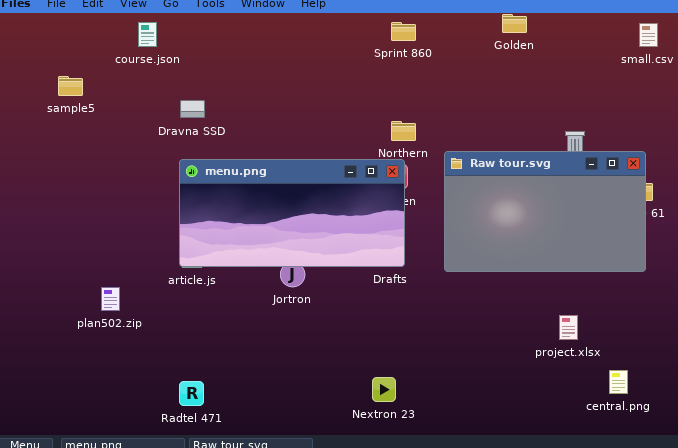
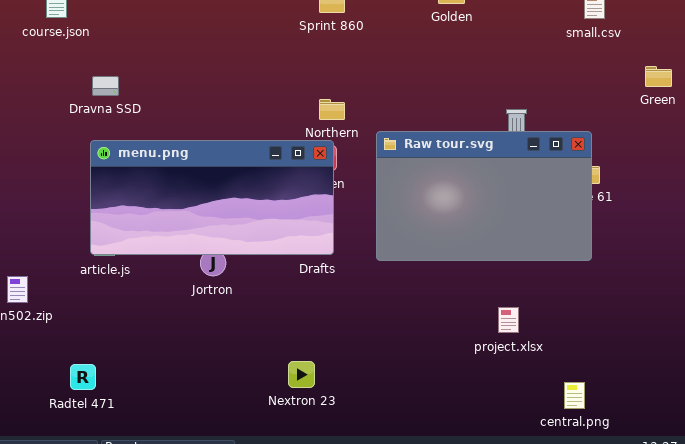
central.png: [609,370,628,394] -> [564,382,585,409], moved
Nextron 23: [372,377,396,402] -> [288,361,315,388], moved
Radtel 471: [179,381,204,406] -> [70,364,96,390], moved

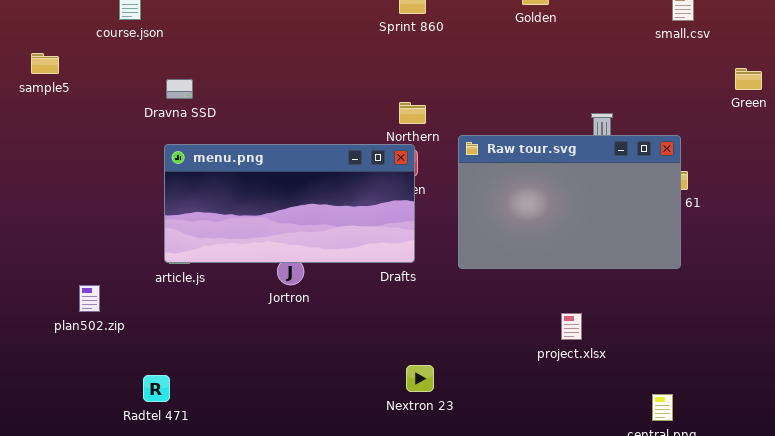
project.xlsx: [498,307,519,333] -> [561,313,582,340], moved
Nextron 23: [288,361,315,388] -> [406,365,434,392], moved

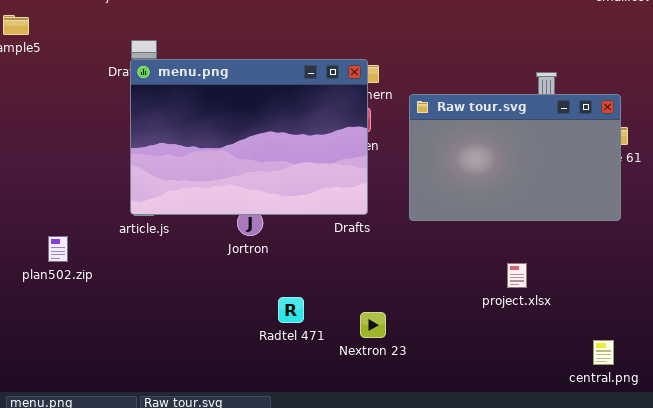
menu.png: [164,144,415,263] -> [130,59,368,215], resized
Radtel 471: [143,375,170,402] -> [278,297,304,323], moved

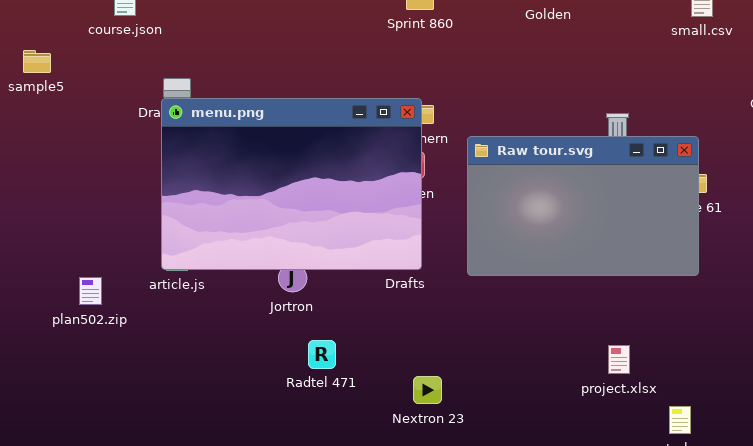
plan502.zip: [48,236,68,262] -> [79,277,102,305], moved
project.xlsx: [507,263,527,288] -> [608,345,630,374], moved
Radtel 471: [278,297,304,323] -> [308,340,336,369], moved

